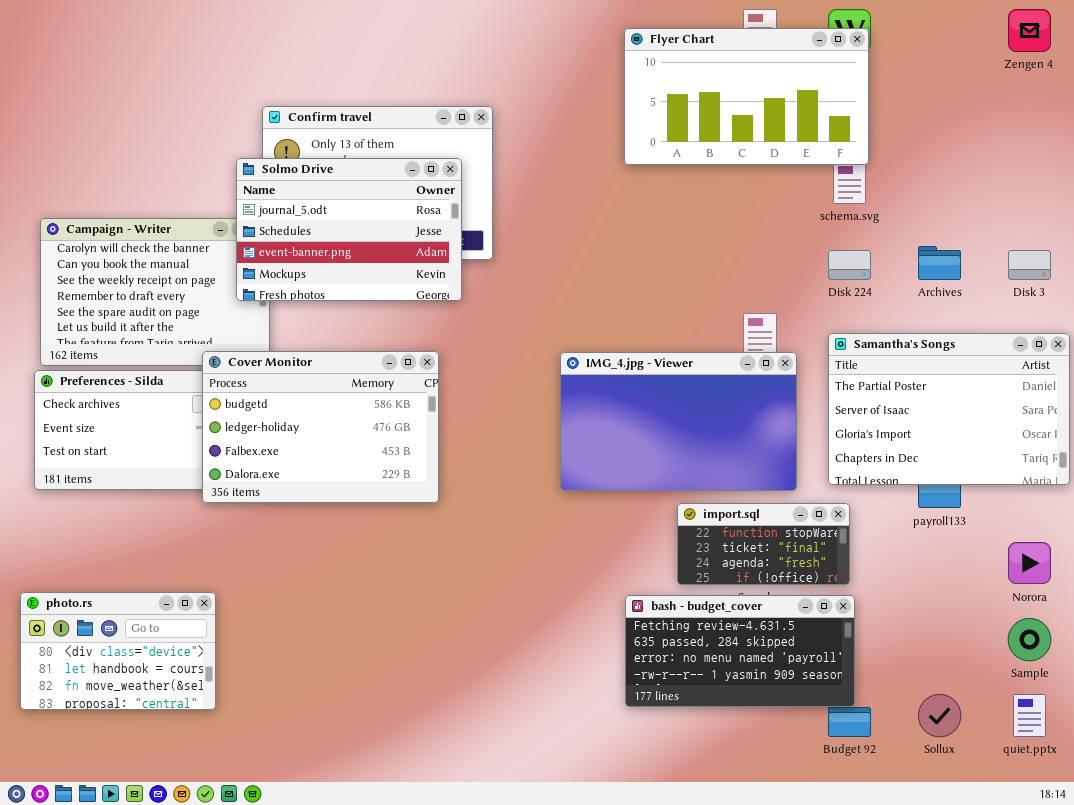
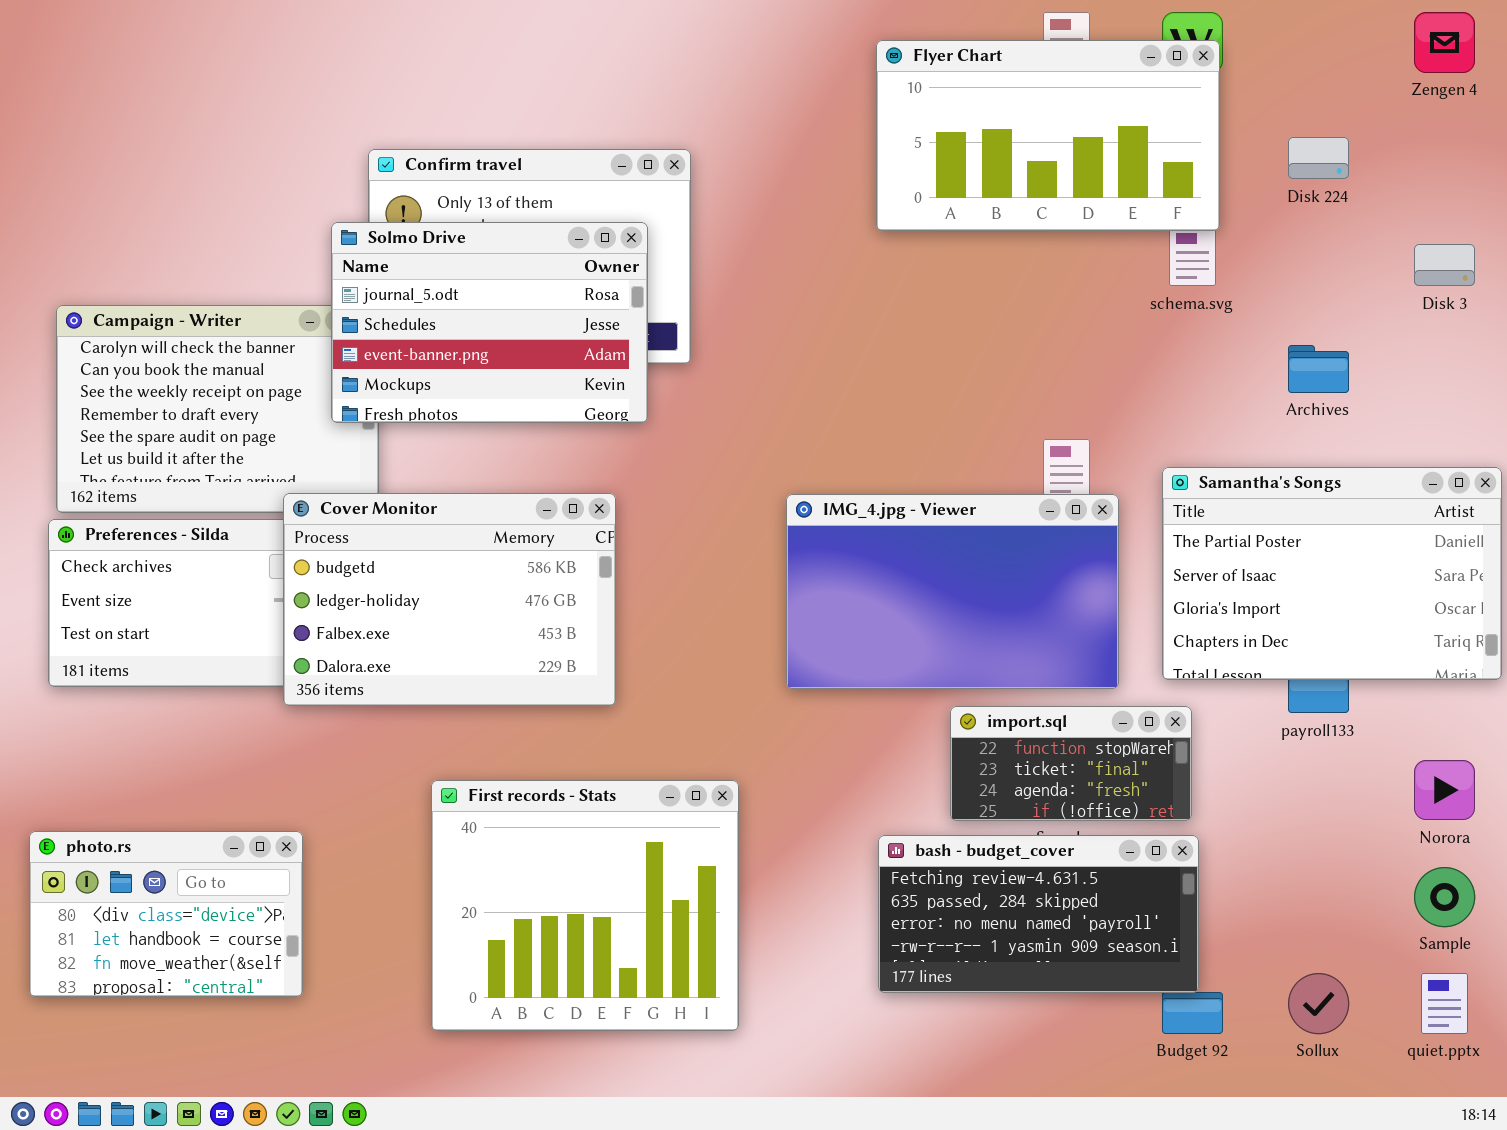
Disk 224: [828,250,871,280] -> [1288,137,1349,179], moved
Disk 3: [1008,250,1051,280] -> [1414,244,1475,286], moved
First records - Stats: none -> [431,780,739,1031], opened

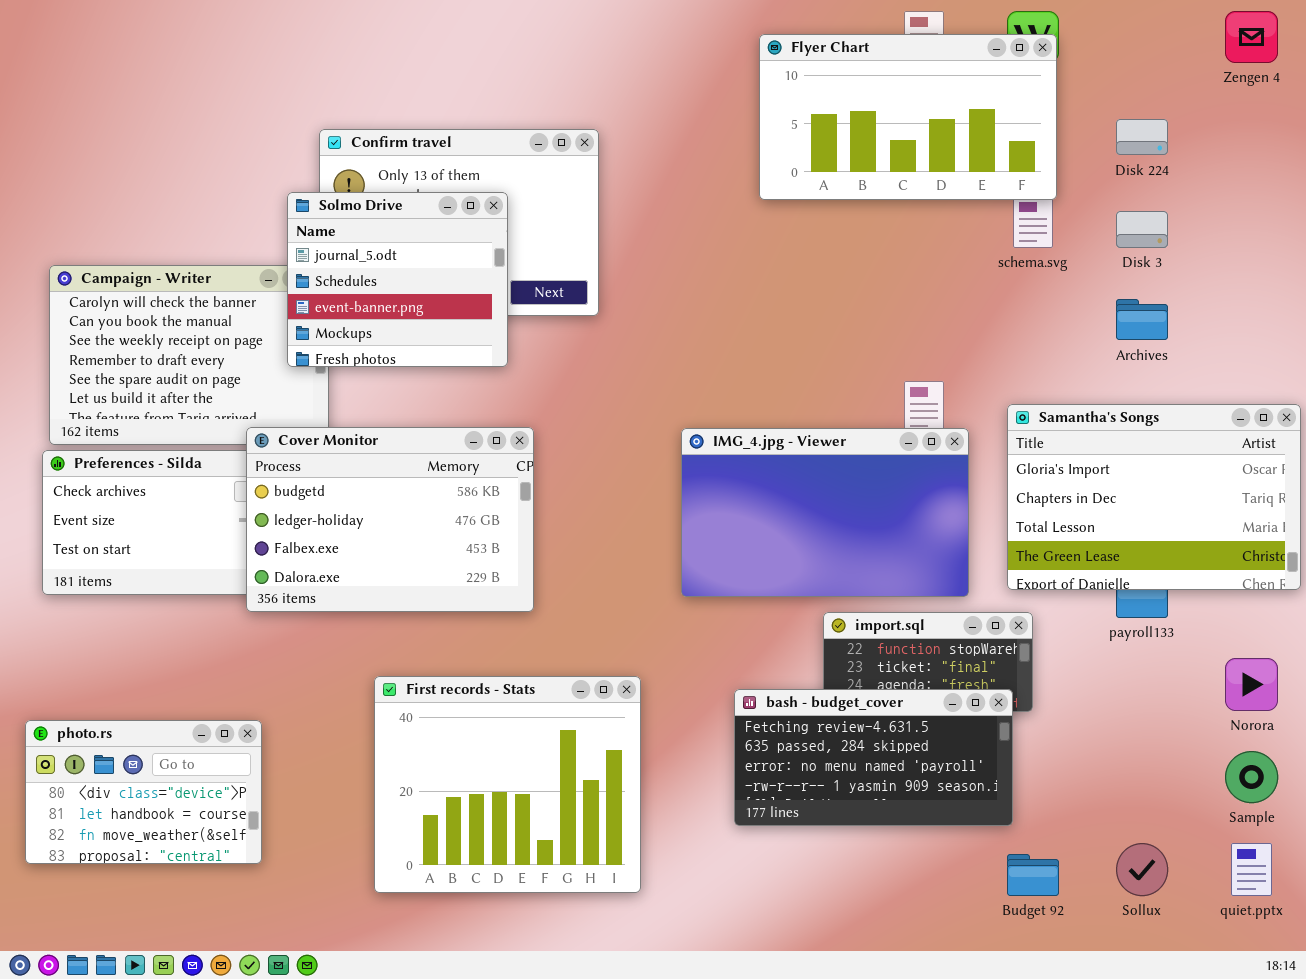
Solmo Drive: [331,222,648,423] -> [287,192,508,367], resized
Disk 3: [1414,244,1475,286] -> [1116,211,1168,248], moved
Samantha's Songs: [1162,467,1502,680] -> [1007,404,1301,590], scrolled down 2 rows
bash - budget_cover: [878,835,1199,993] -> [734,689,1013,826], moved

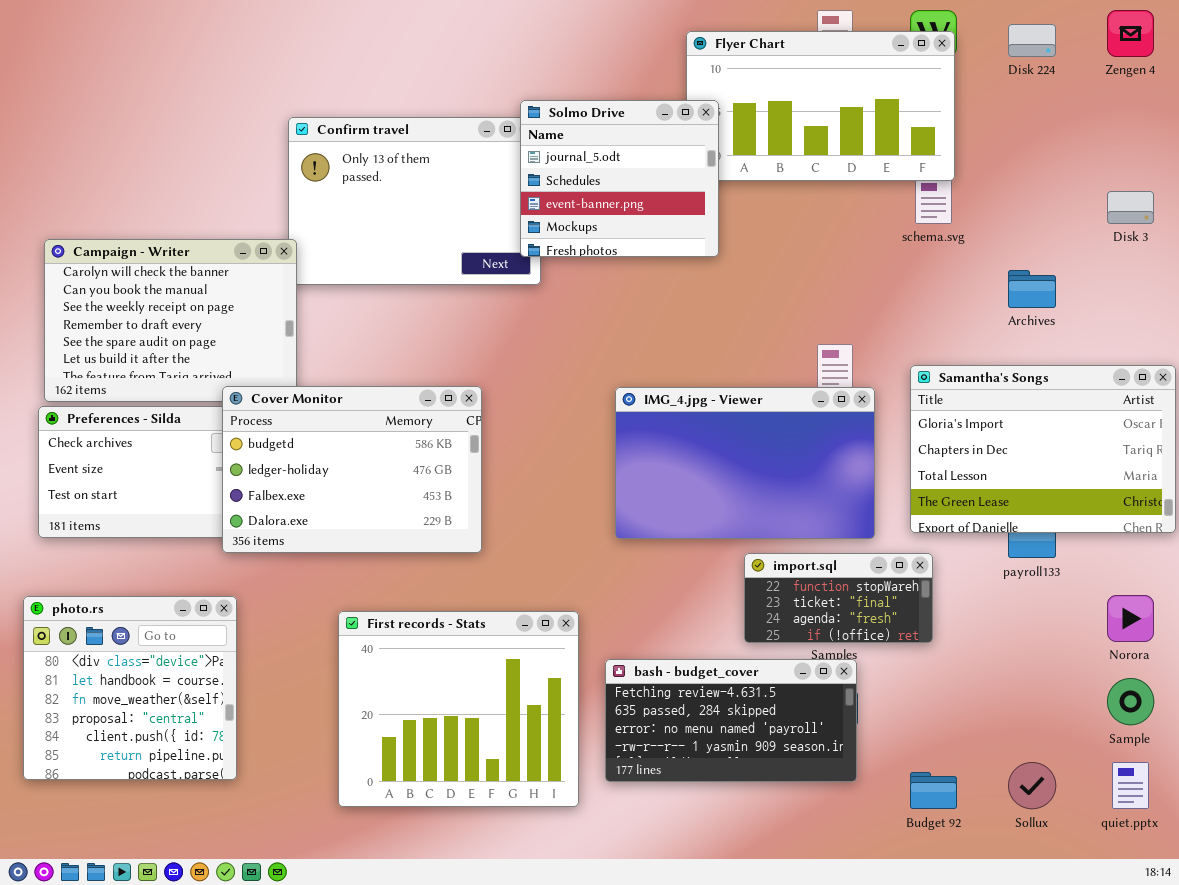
Disk 224: [1116,119,1168,155] -> [1008,24,1056,57], moved
Solmo Drive: [287,192,508,367] -> [520,100,719,257], moved
Disk 3: [1116,211,1168,248] -> [1107,191,1154,224], moved
bash - budget_cover: [734,689,1013,826] -> [605,659,857,782], moved
photo.rs: [25,720,262,864] -> [23,596,237,780], resized

